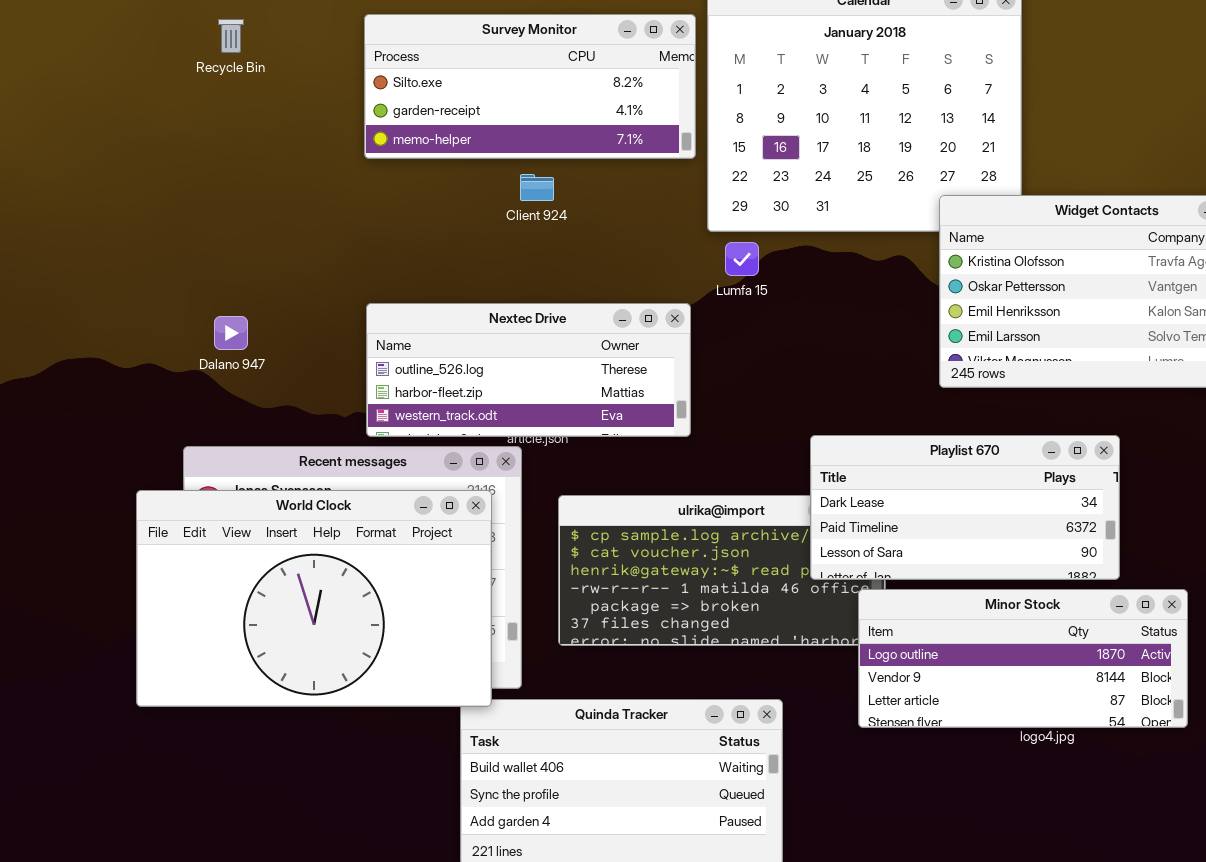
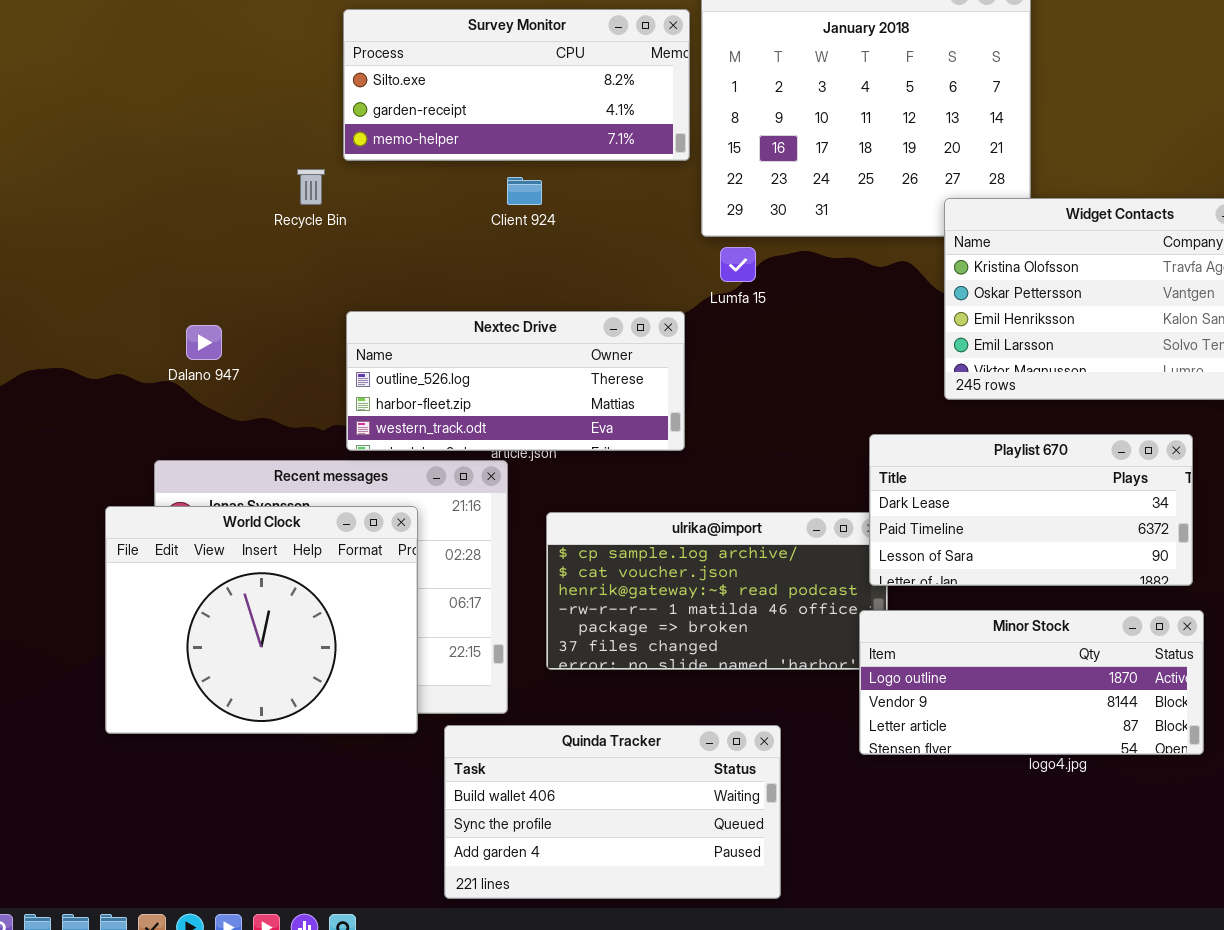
Recycle Bin: [218,19,244,53] -> [297,169,325,205], moved
Playlist 670: [810,435,1120,580] -> [869,434,1193,586], moved
World Clock: [136,490,492,707] -> [105,506,418,734], resized

